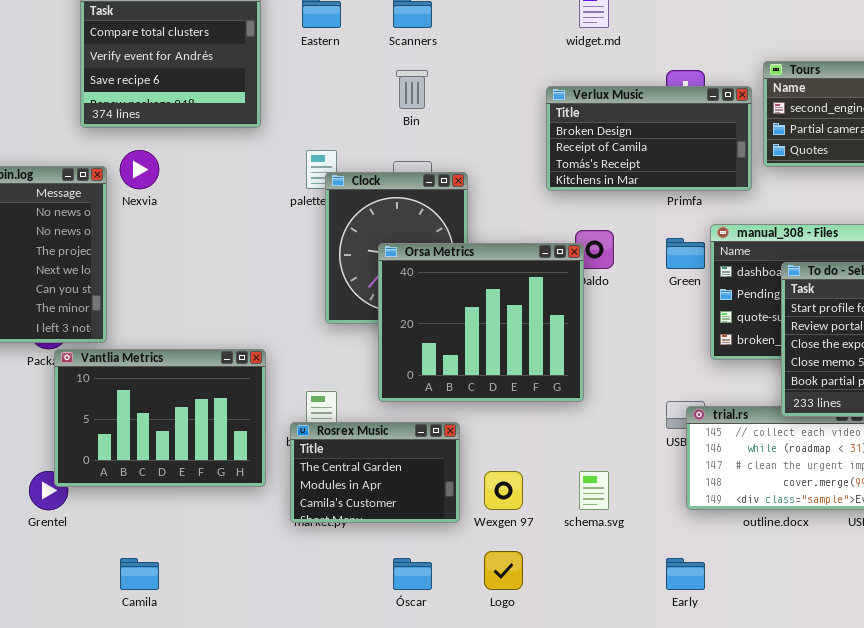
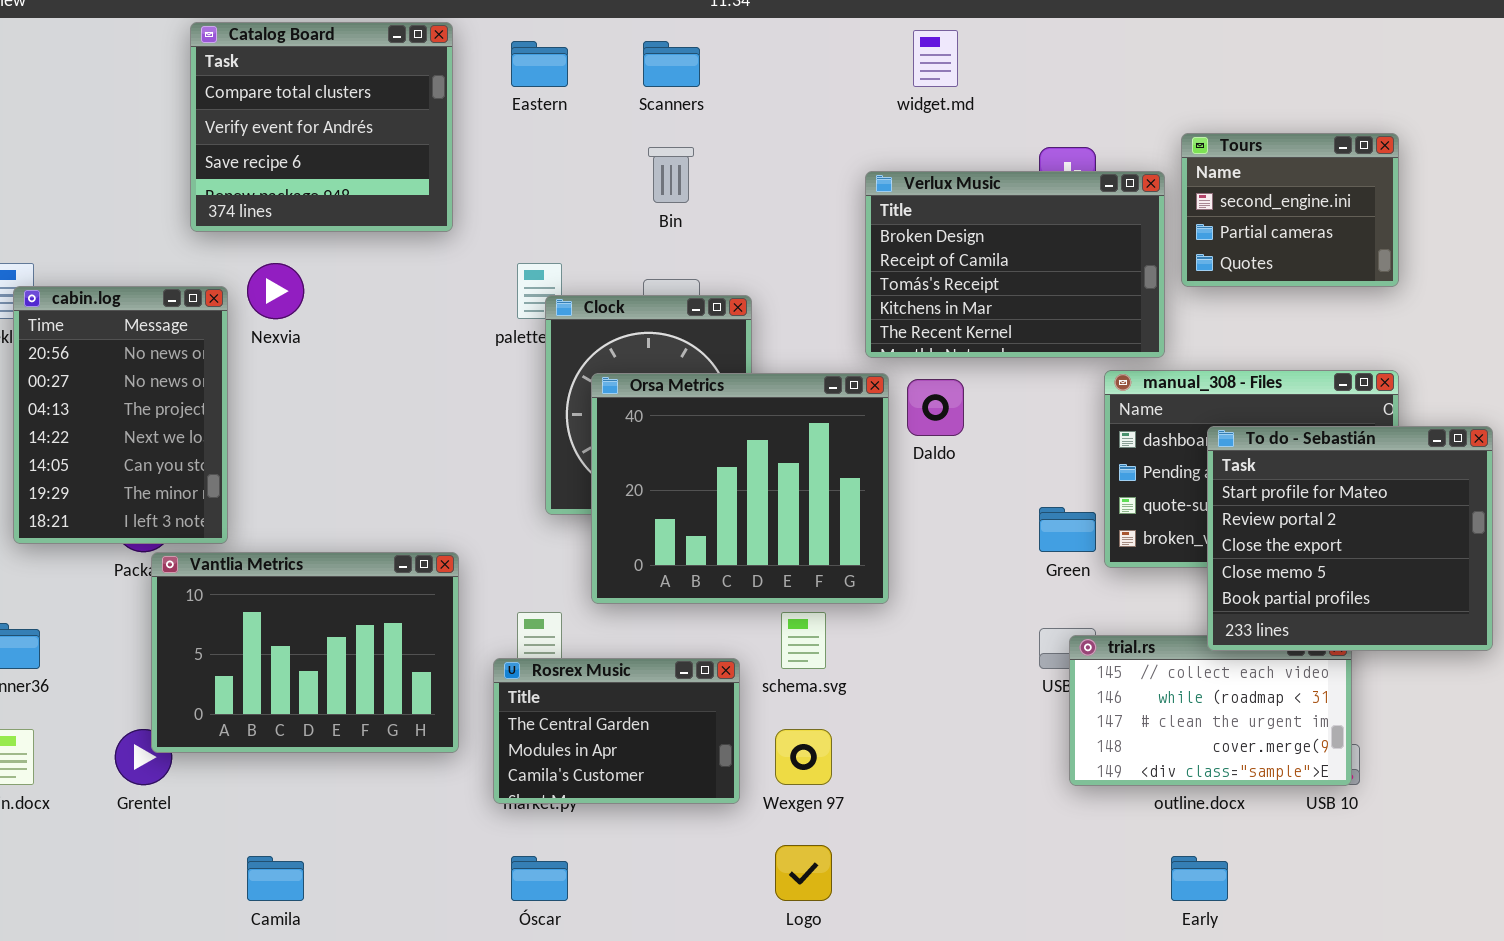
Verlux Music: [546,86,752,191] -> [865,171,1165,358], resized
Green: [666,238,705,269] -> [1039,507,1096,552], moved
Orsa Metrics: [378,243,584,402] -> [591,373,889,604], moved
schema.svg: [579,471,609,510] -> [781,612,826,669], moved
Óscar: [393,558,432,590] -> [511,856,568,901], moved
Early: [666,558,705,590] -> [1171,856,1228,901], moved

